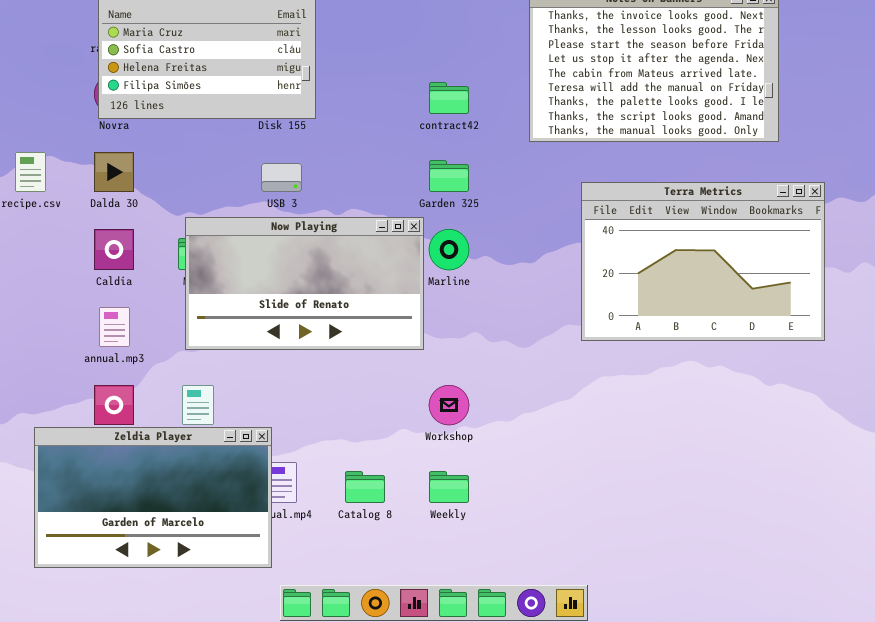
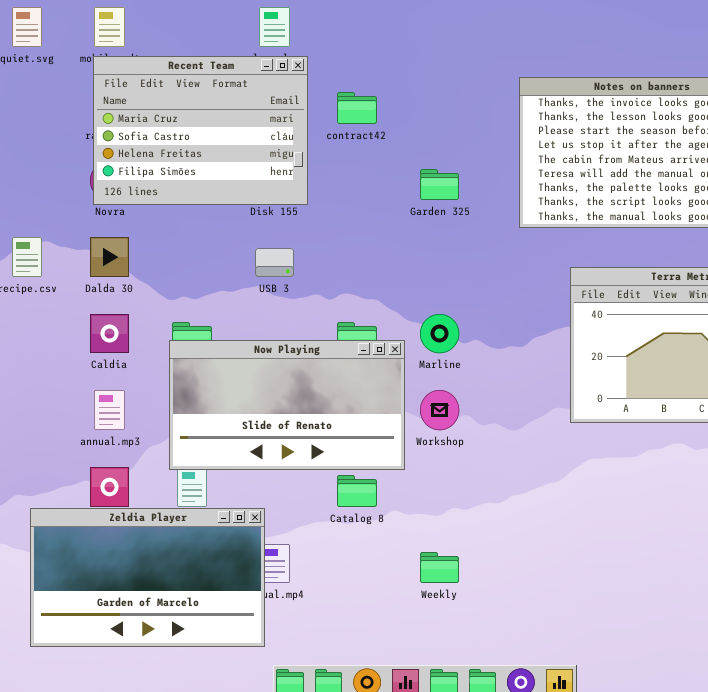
contract42: [429,82,469,114] -> [337,92,377,124], moved
Garden 325: [429,160,469,192] -> [420,169,459,200], moved
Now Playing: [185,217,424,350] -> [169,340,405,470], moved
Workshop: [429,385,469,425] -> [420,390,459,430], moved
Catalog 8: [345,471,385,503] -> [337,475,377,507], moved

